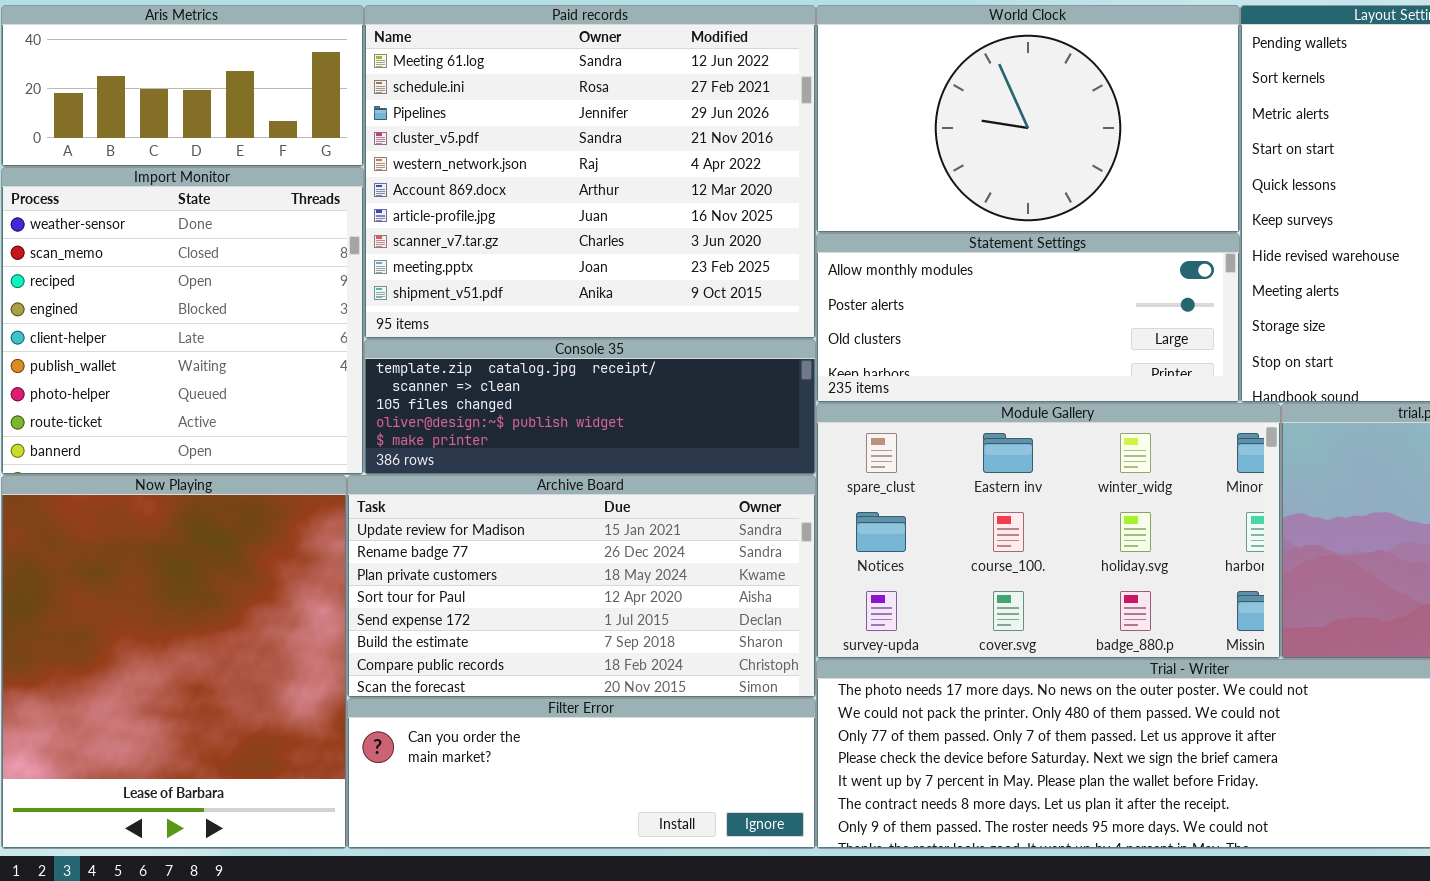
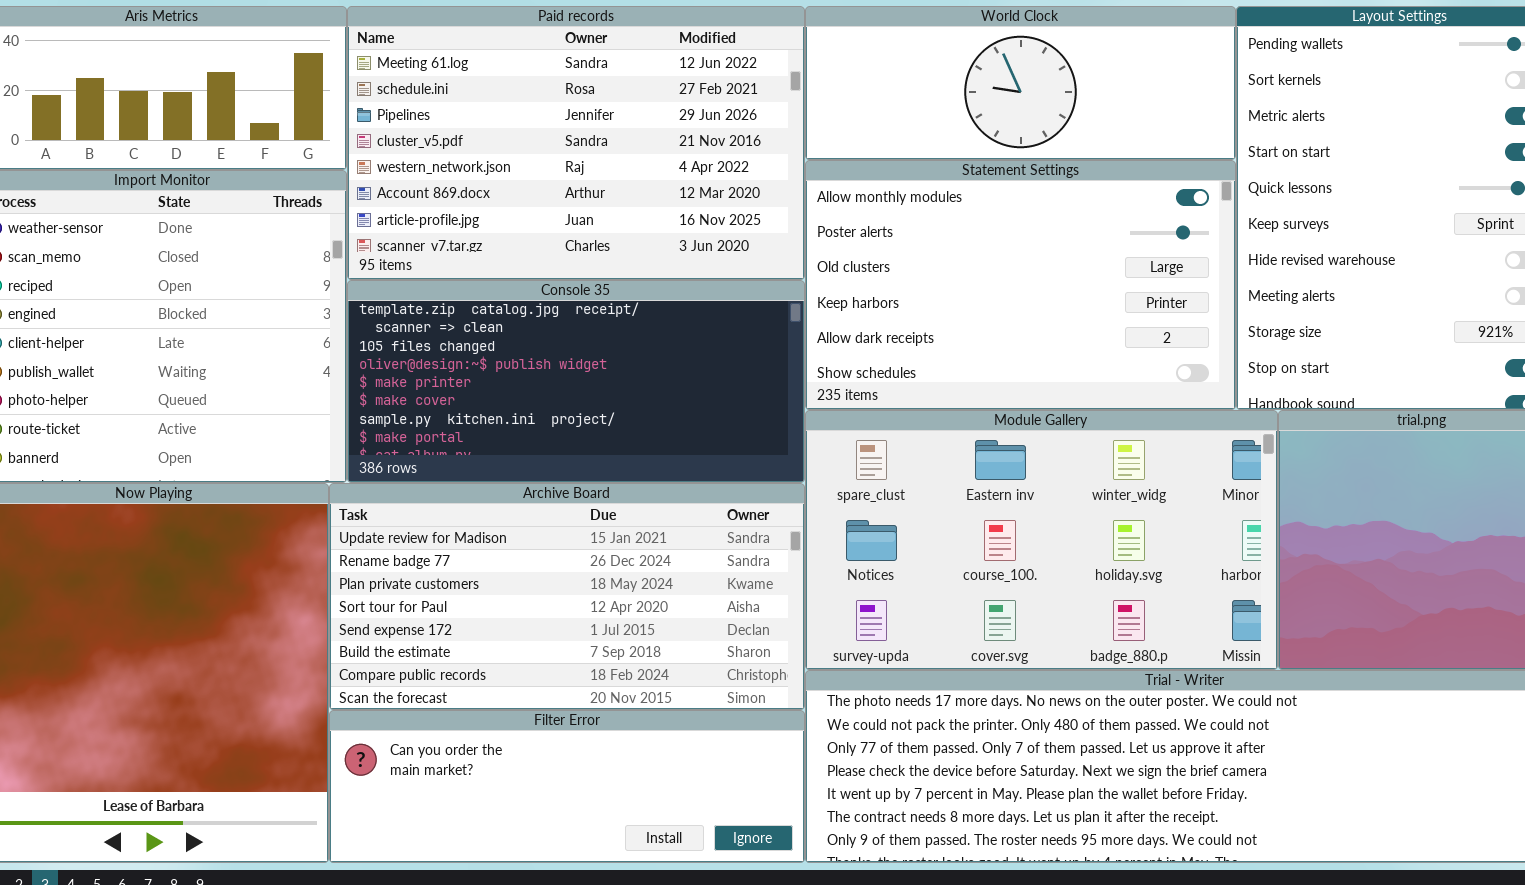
Paid records: [364,5,816,339] -> [347,6,805,280], resized
World Clock: [816,5,1240,233] -> [805,6,1236,160], resized
Statement Settings: [816,233,1240,403] -> [805,160,1236,410], resized
Console 35: [364,339,816,475] -> [347,280,805,483], resized

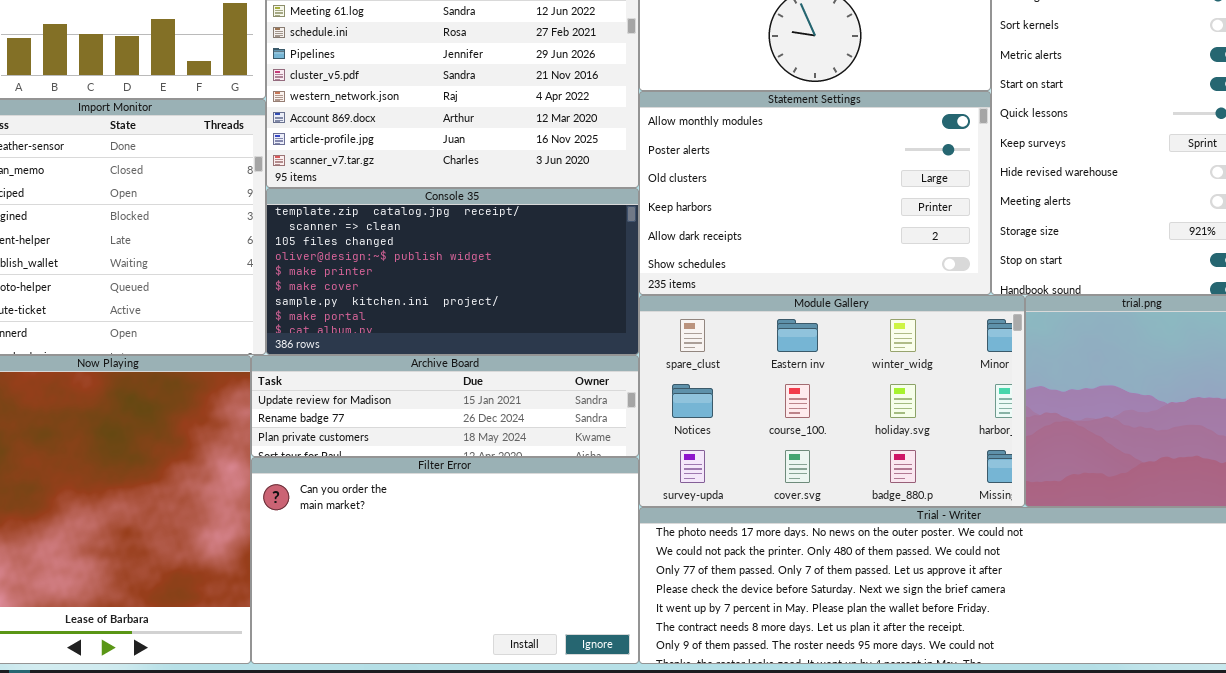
Archive Board: [329,483,805,710] -> [251,355,639,457], resized
Filter Error: [329,710,805,863] -> [251,457,639,664], resized

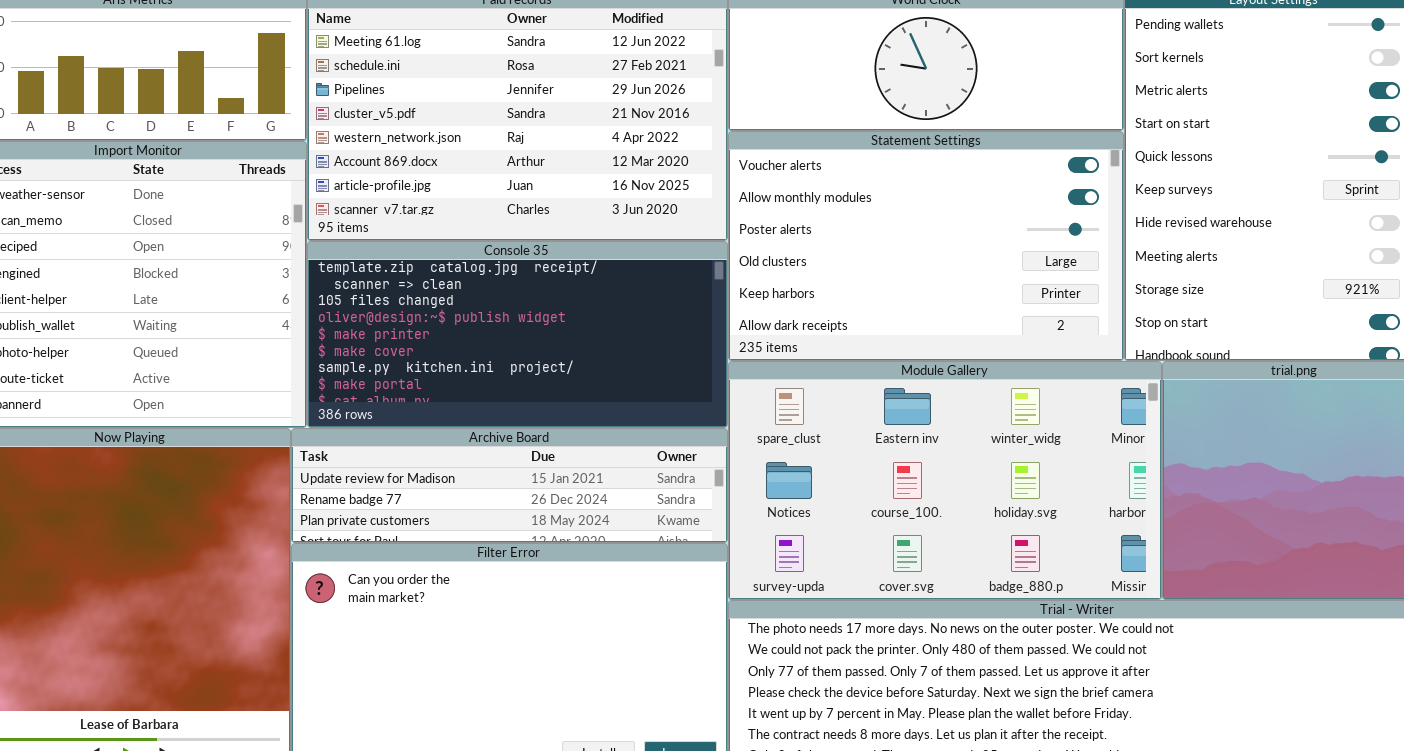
Statement Settings: [639,91,991,295] -> [728,131,1124,361], scrolled up 1 row

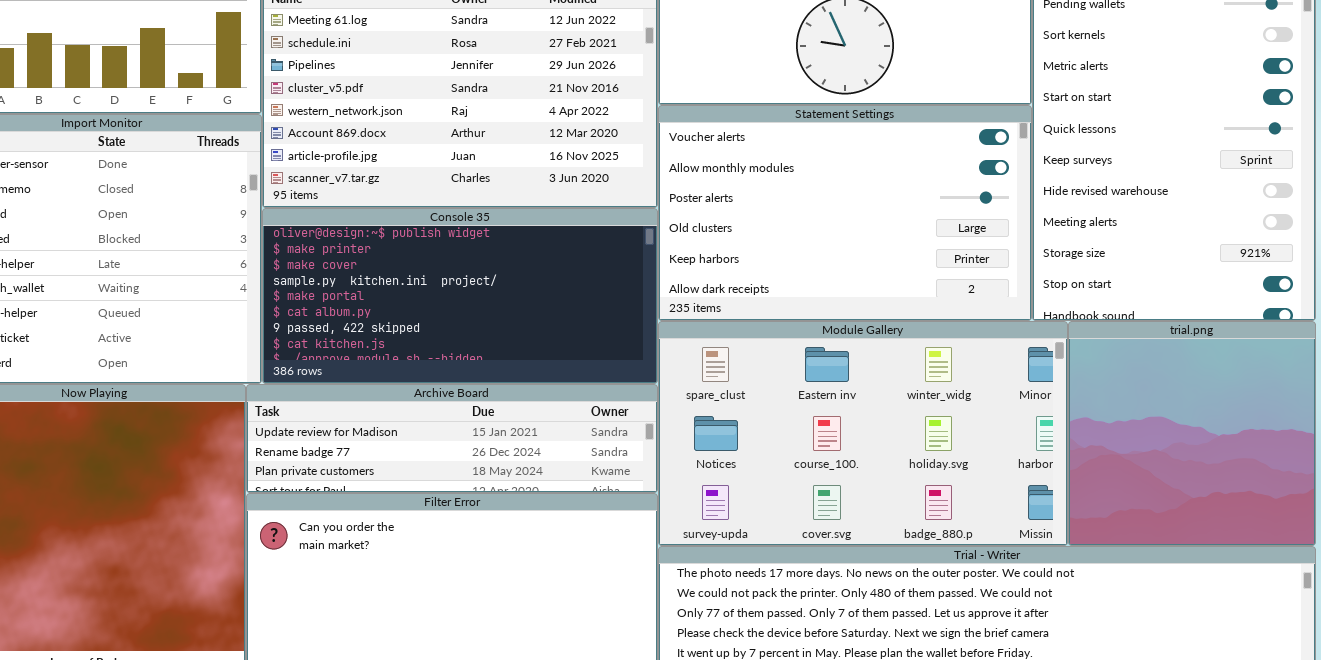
Console 35: [307,241,728,428] -> [262,208,658,384], scrolled down 3 rows

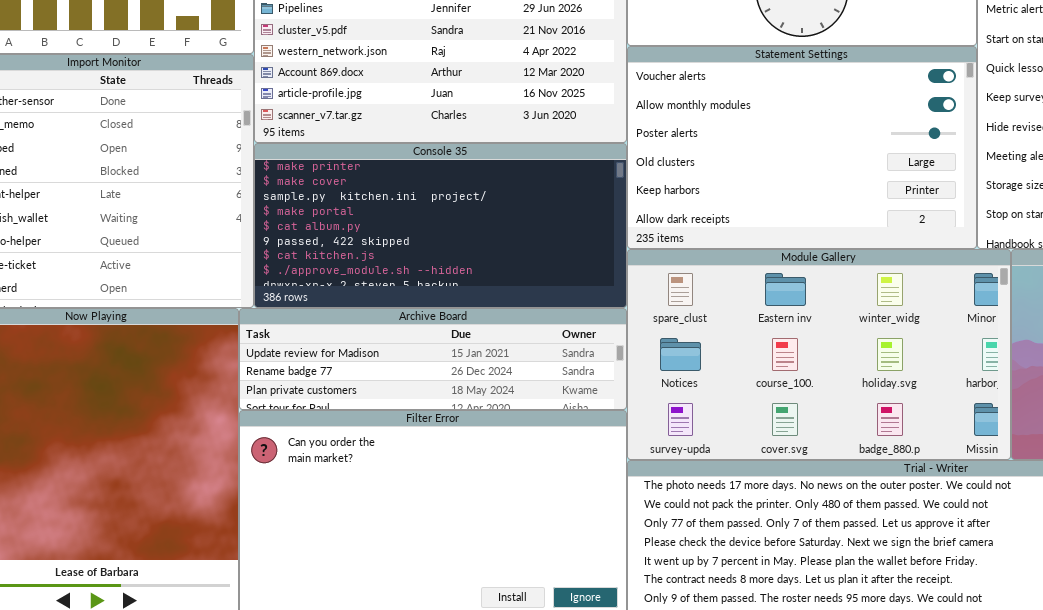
Console 35: [262,208,658,384] -> [254,143,627,308], scrolled down 1 row

